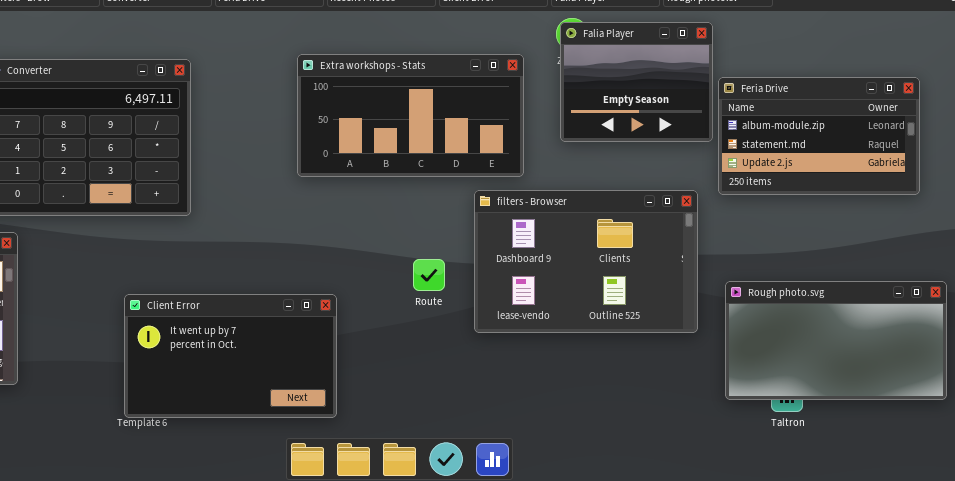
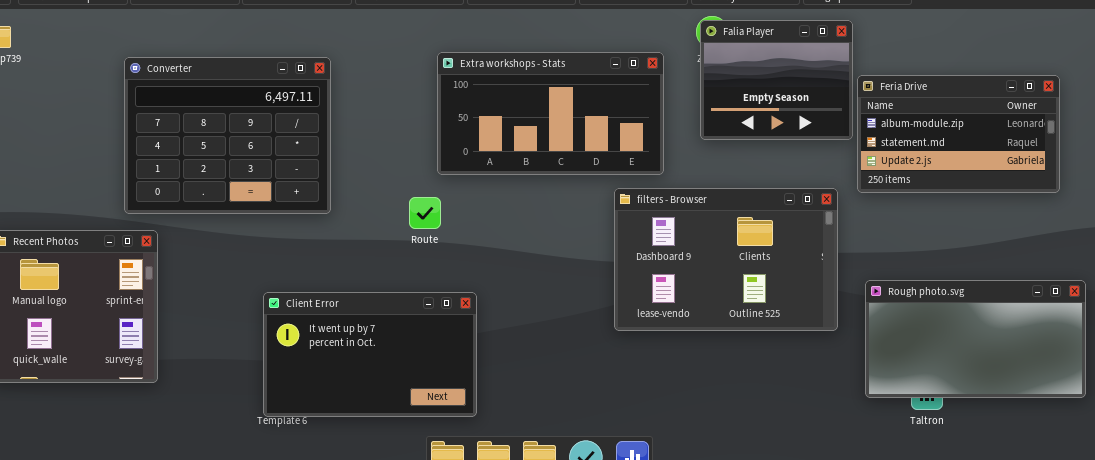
Route: [413,259,445,291] -> [409,197,441,229], moved

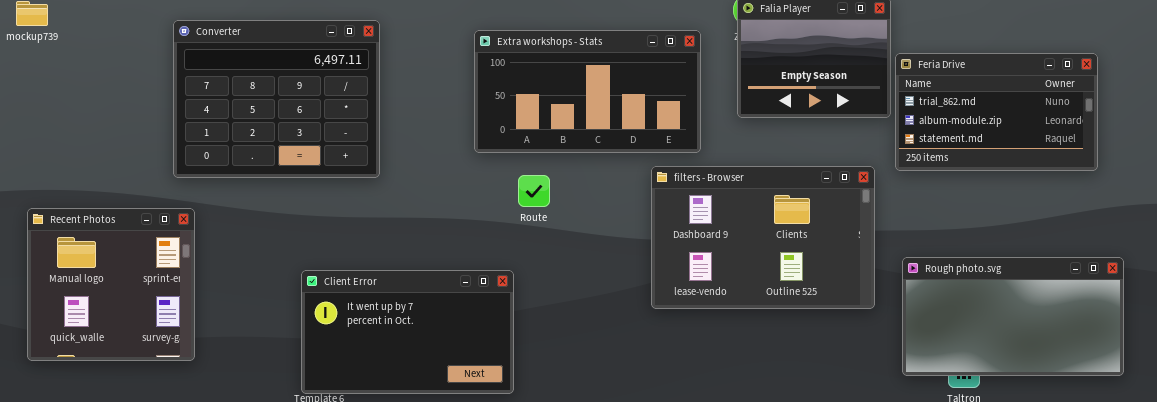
Converter: [124,57,331,214] -> [173,20,380,178], moved
Feria Drive: [857,75,1060,193] -> [895,53,1098,171], scrolled up 1 row
Route: [409,197,441,229] -> [518,175,550,207], moved

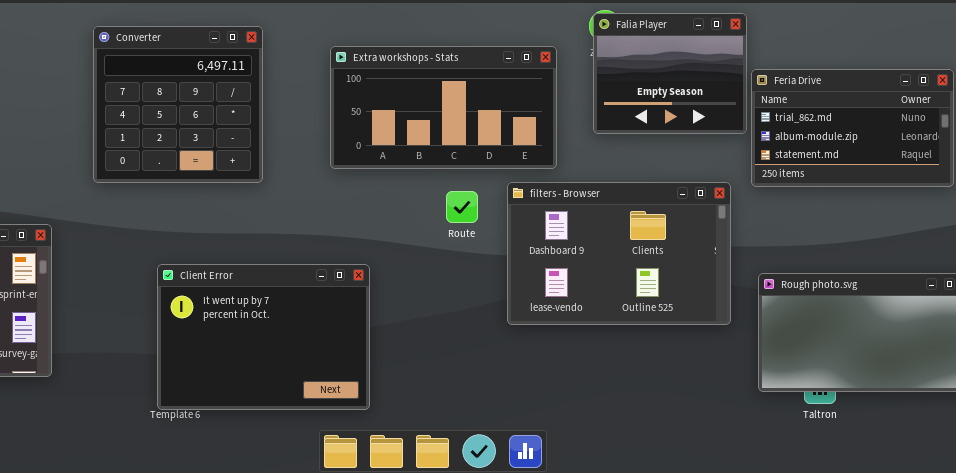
Converter: [173,20,380,178] -> [93,26,263,183], moved, resized
Route: [518,175,550,207] -> [446,191,478,223], moved
Client Error: [301,270,514,394] -> [157,264,370,410], resized

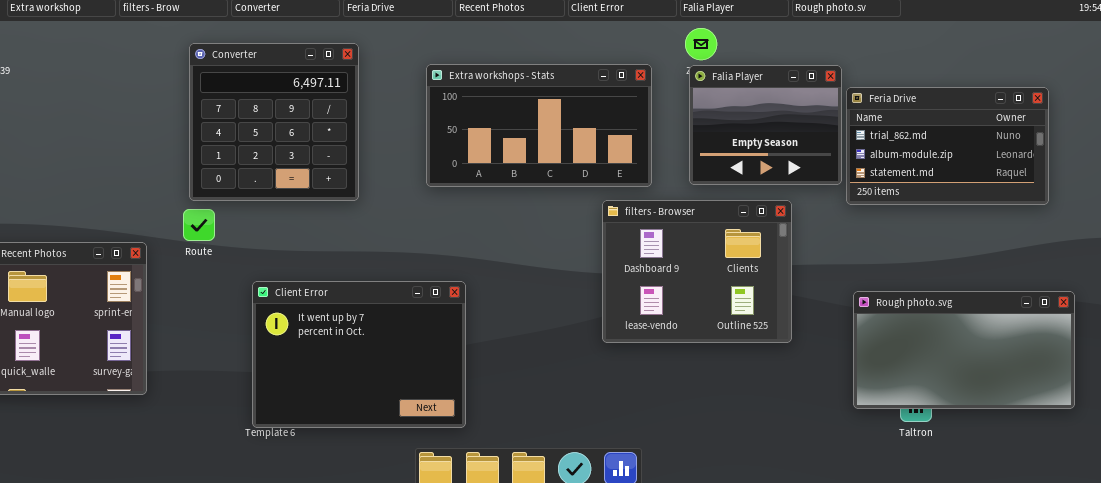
Falia Player: [593,13,747,134] -> [689,65,842,185], moved
filters - Browser: [507,182,731,325] -> [602,200,792,343], resized
Route: [446,191,478,223] -> [183,209,215,241], moved

